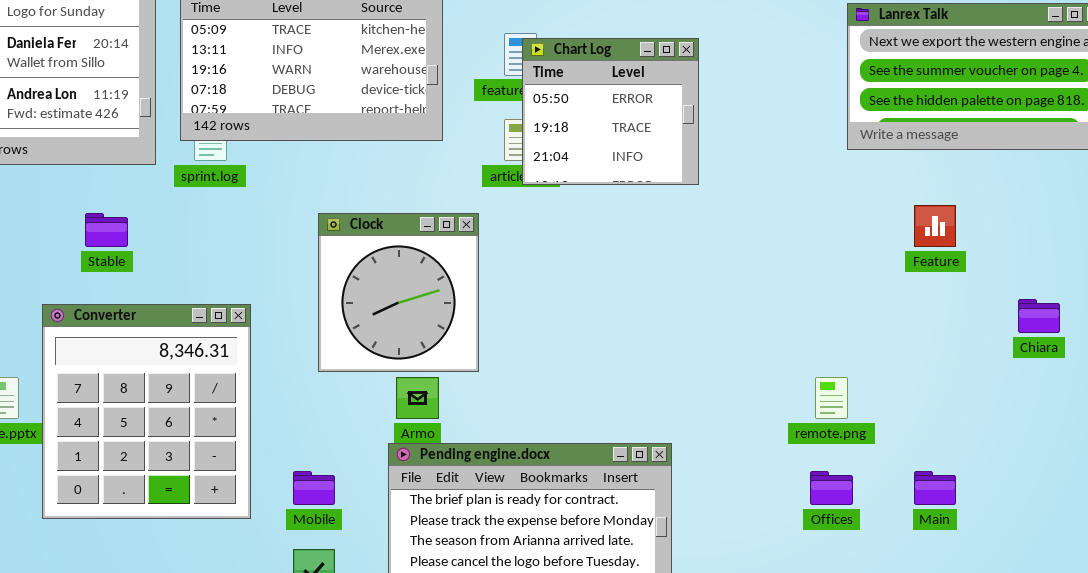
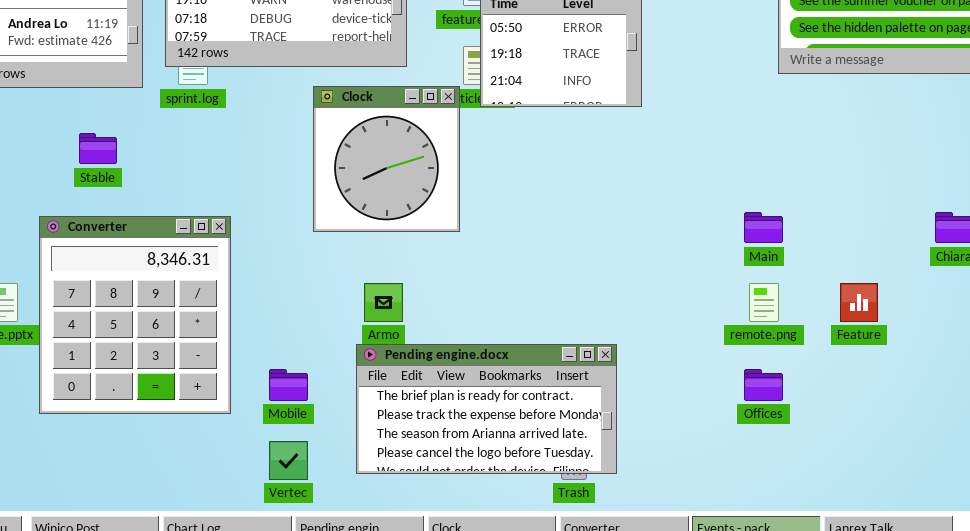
Feature: [914,205,956,247] -> [840,283,878,322], moved
Clock: [318,213,479,372] -> [313,86,460,232], moved
Main: [914,471,956,505] -> [744,212,783,243], moved

